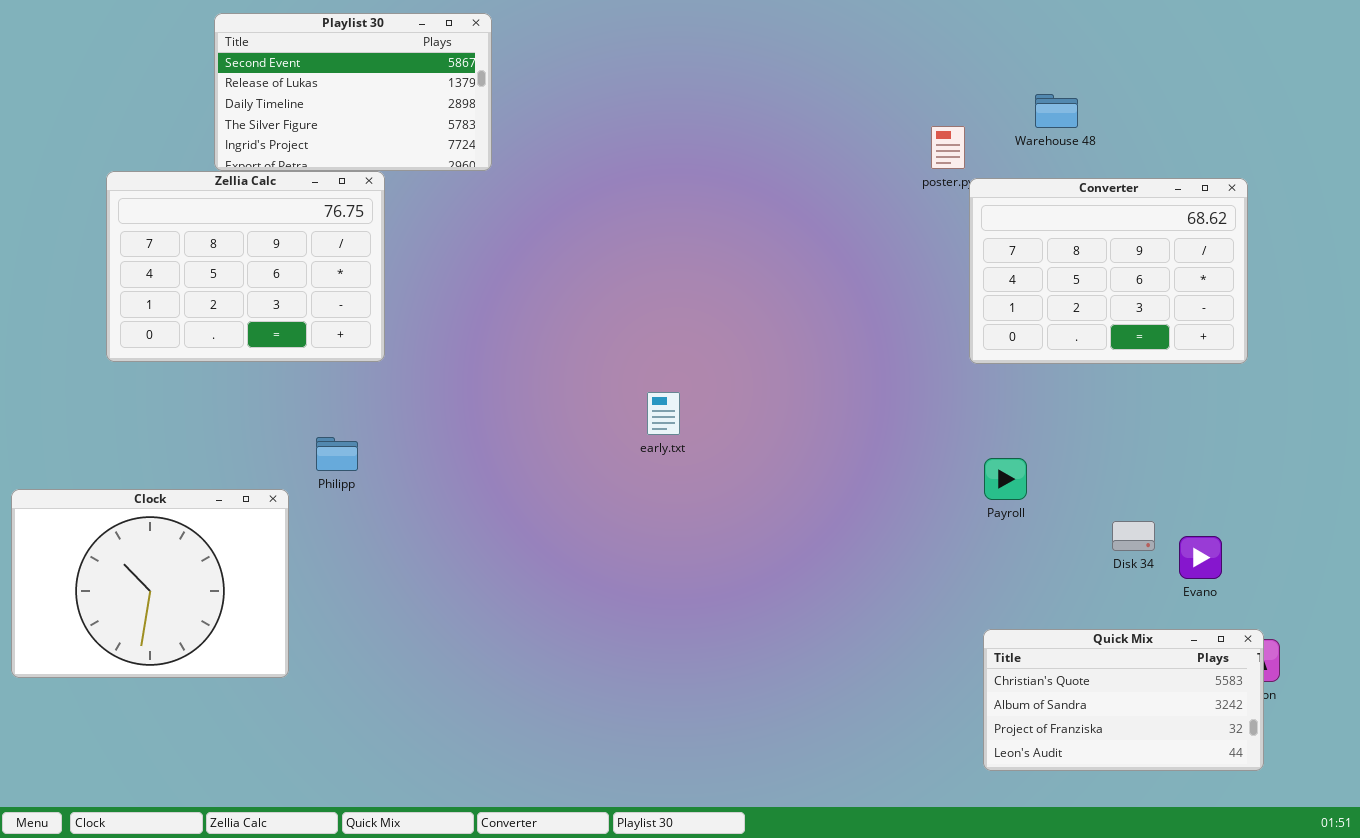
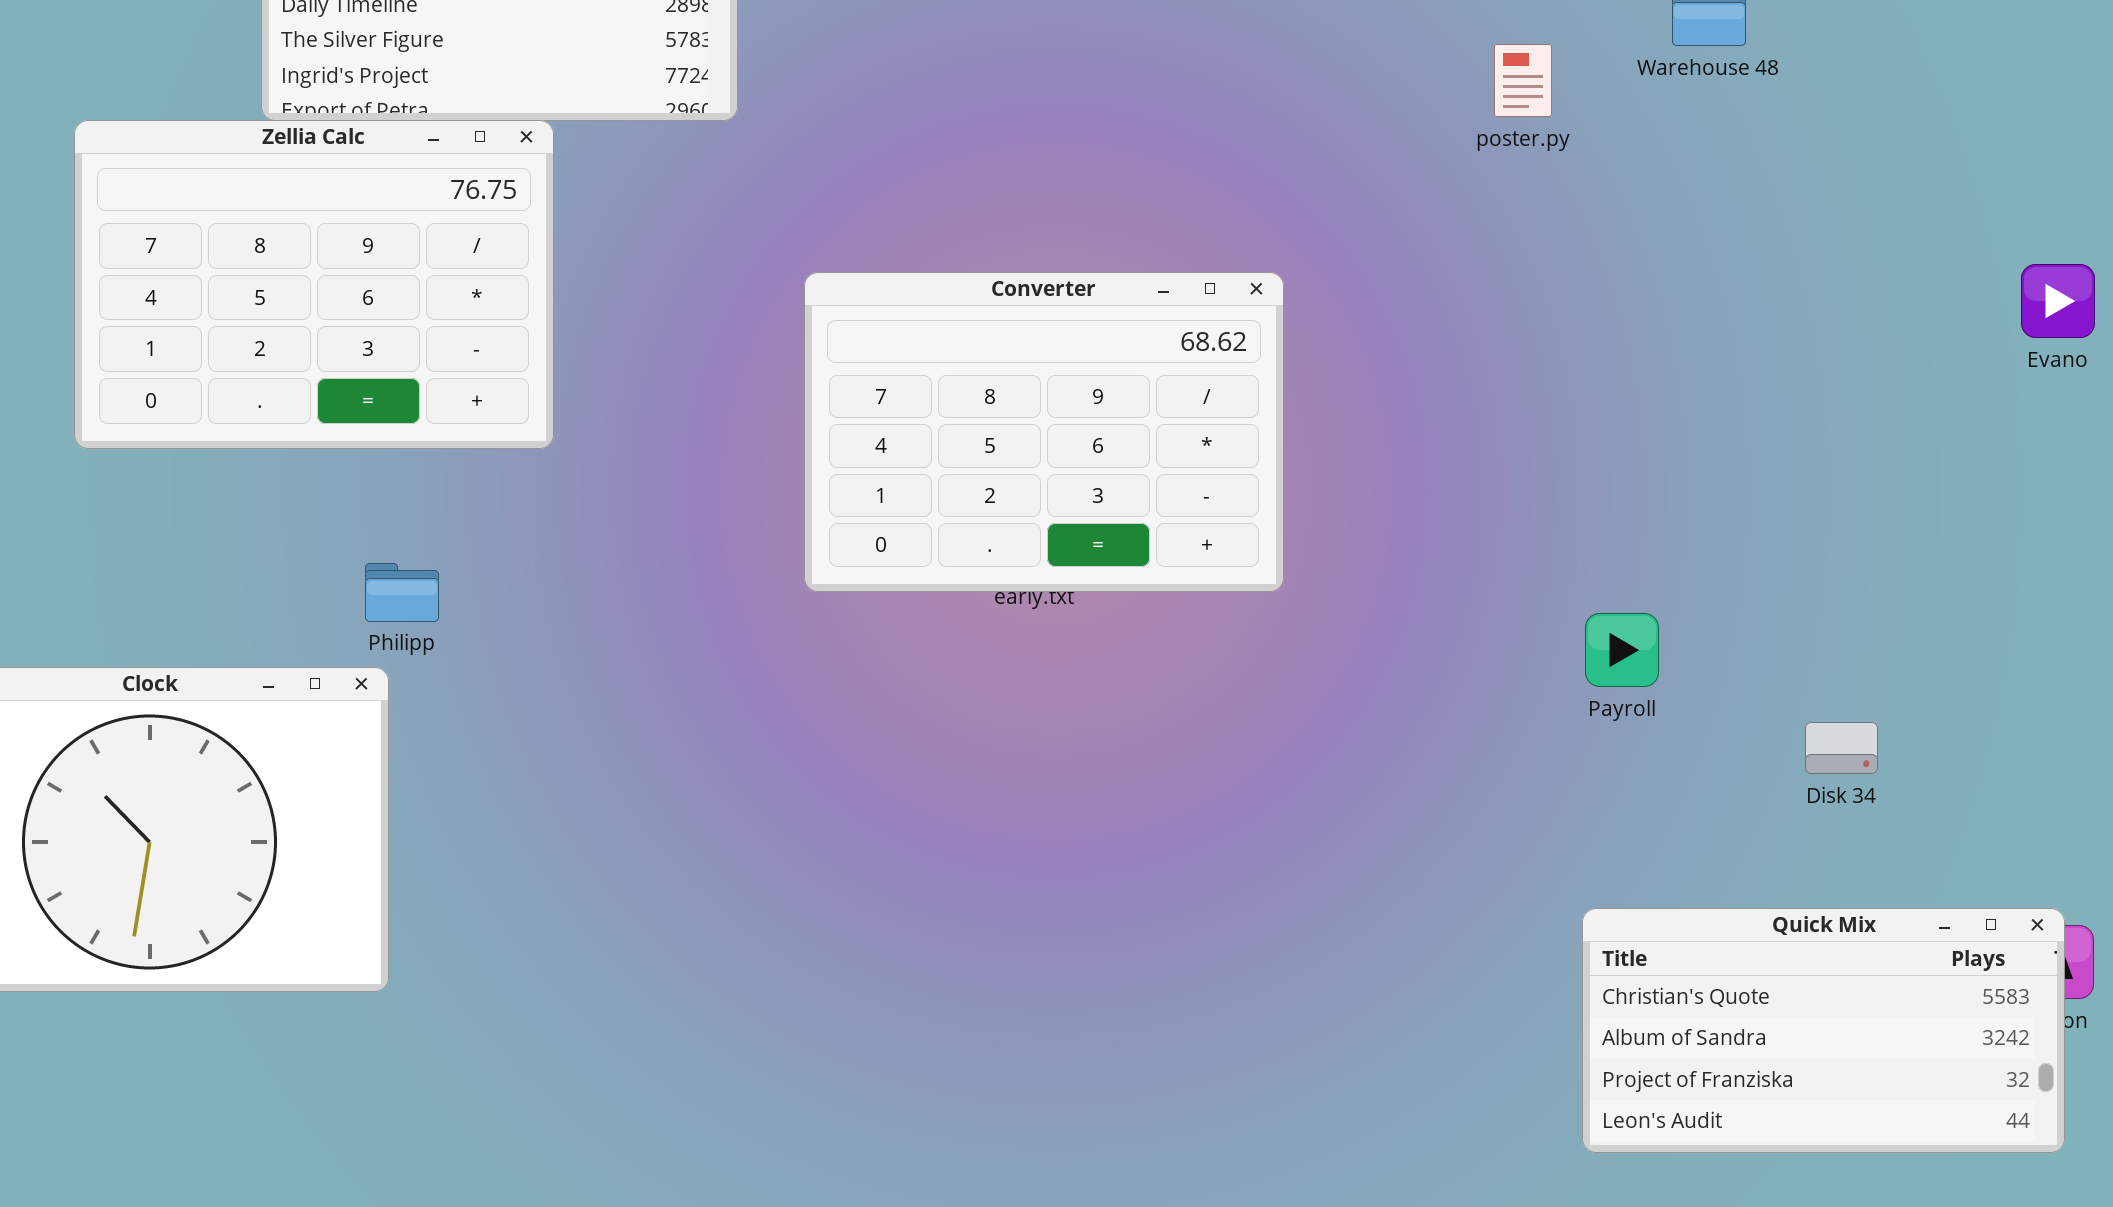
Converter: [969,178,1248,364] -> [804,272,1284,592], moved
Philipp: [316,437,358,471] -> [365,563,439,622], moved
Evano: [1179,536,1222,579] -> [2021,264,2095,338], moved

